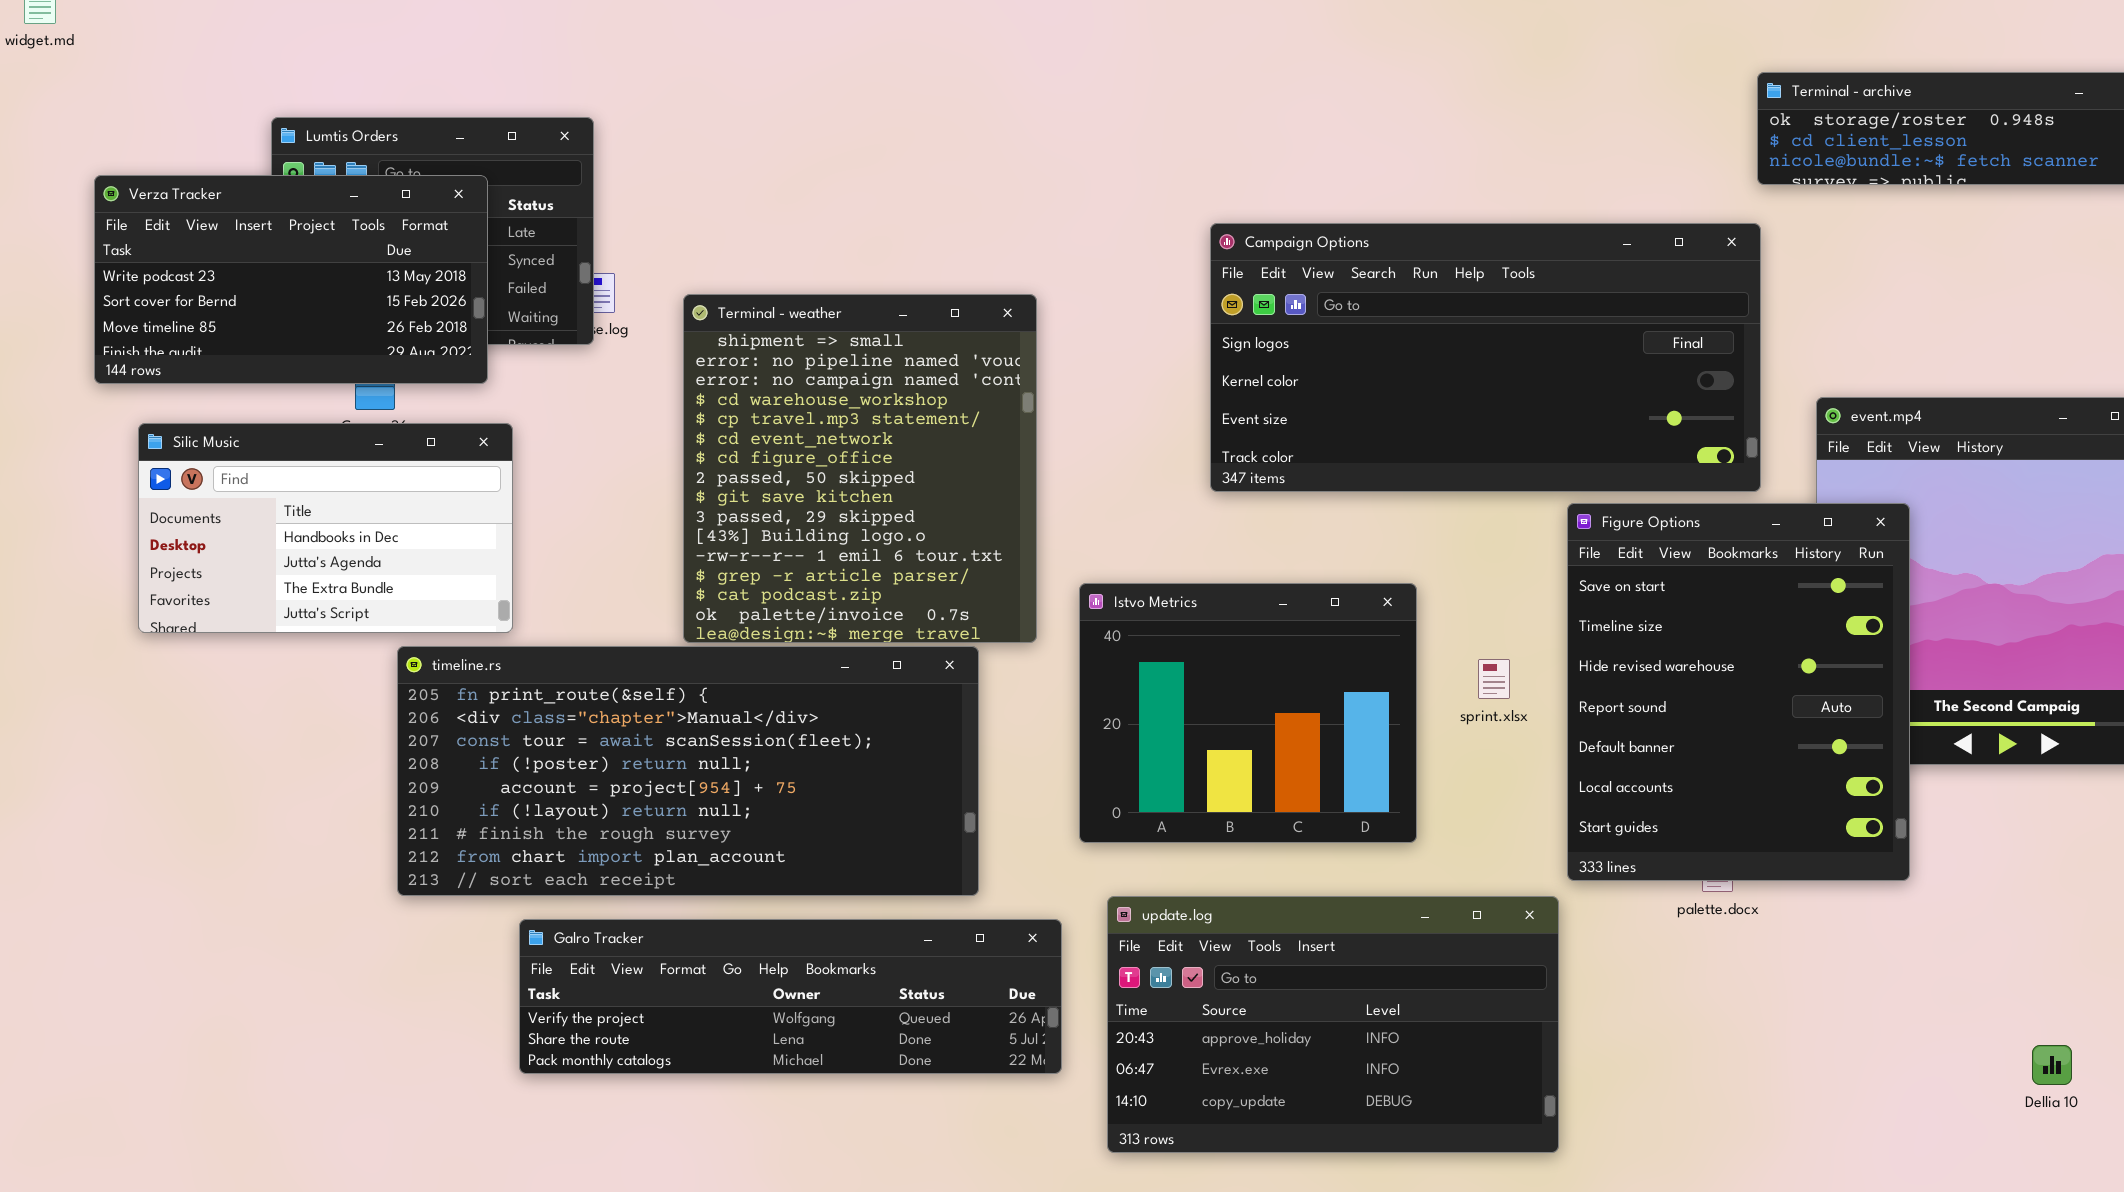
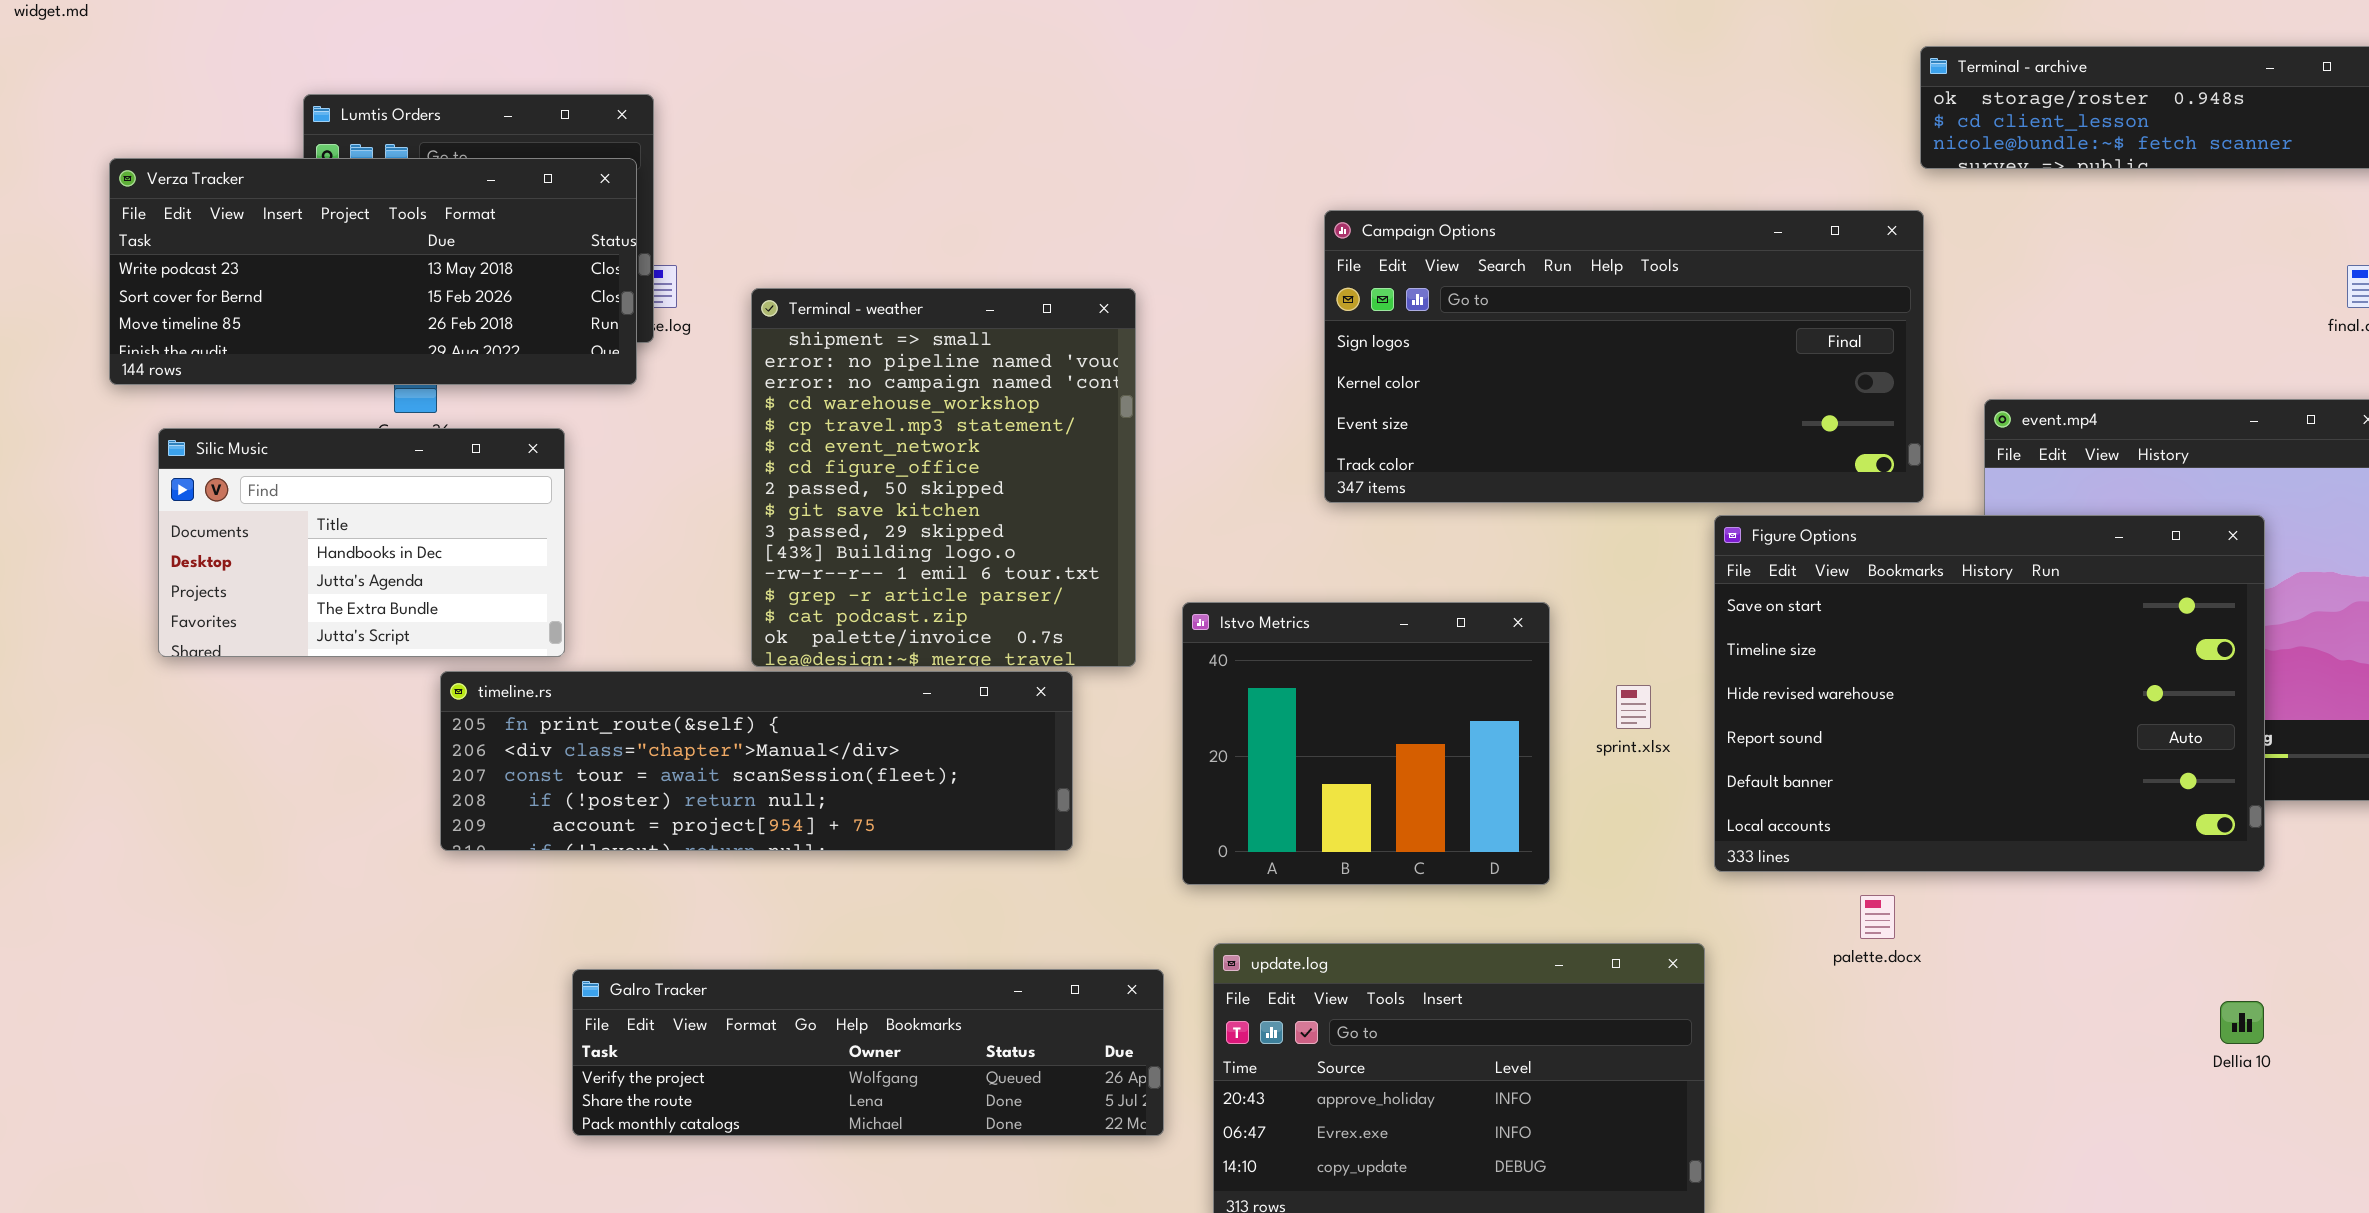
Verza Tracker: [94,175,488,384] -> [109,158,637,385], resized
Figure Options: [1567,503,1910,881] -> [1714,515,2265,872], resized
timeline.rs: [397,646,979,896] -> [440,671,1073,851], resized
Dellia 10: [2032,1045,2072,1085] -> [2220,1001,2264,1044], moved

